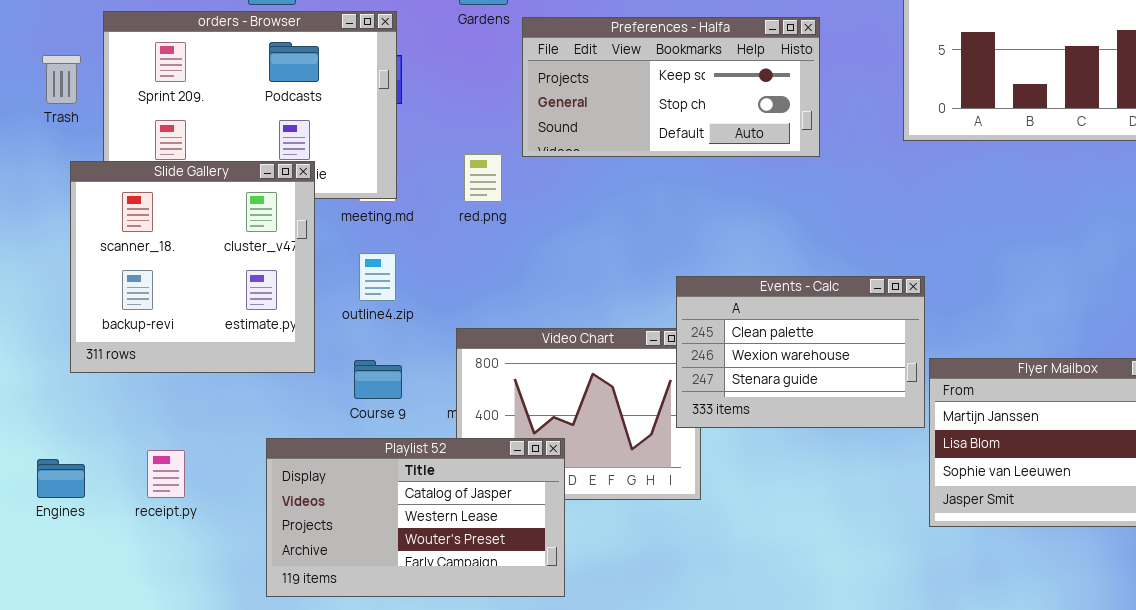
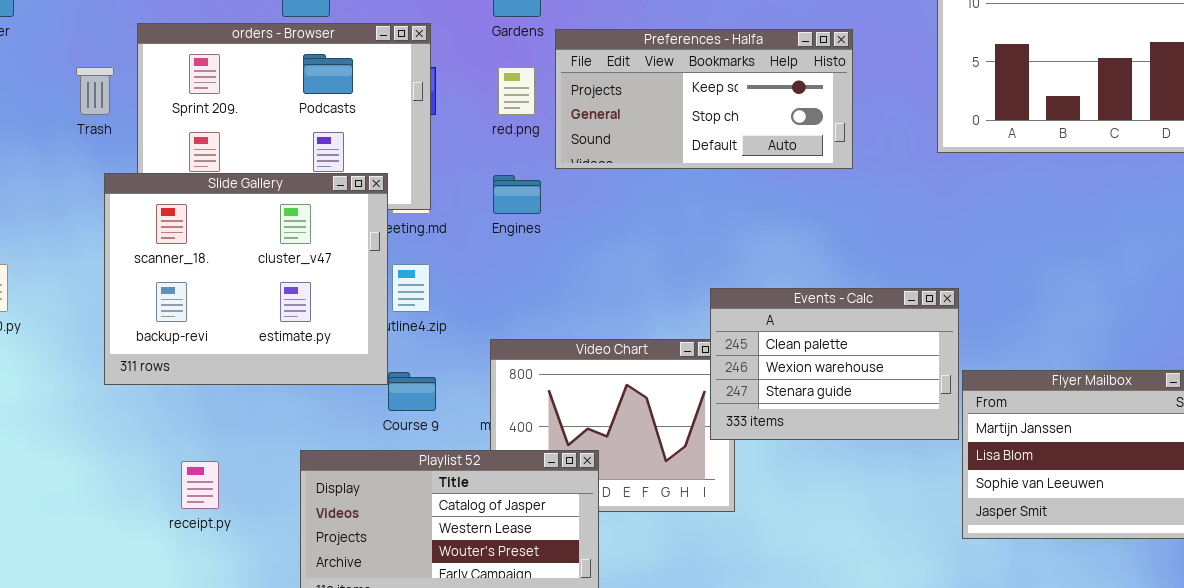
red.png: [464,154,502,202] -> [498,67,535,115], moved
Slide Gallery: [70,161,315,373] -> [104,173,388,385], resized
Engines: [37,459,85,498] -> [493,175,541,214], moved

